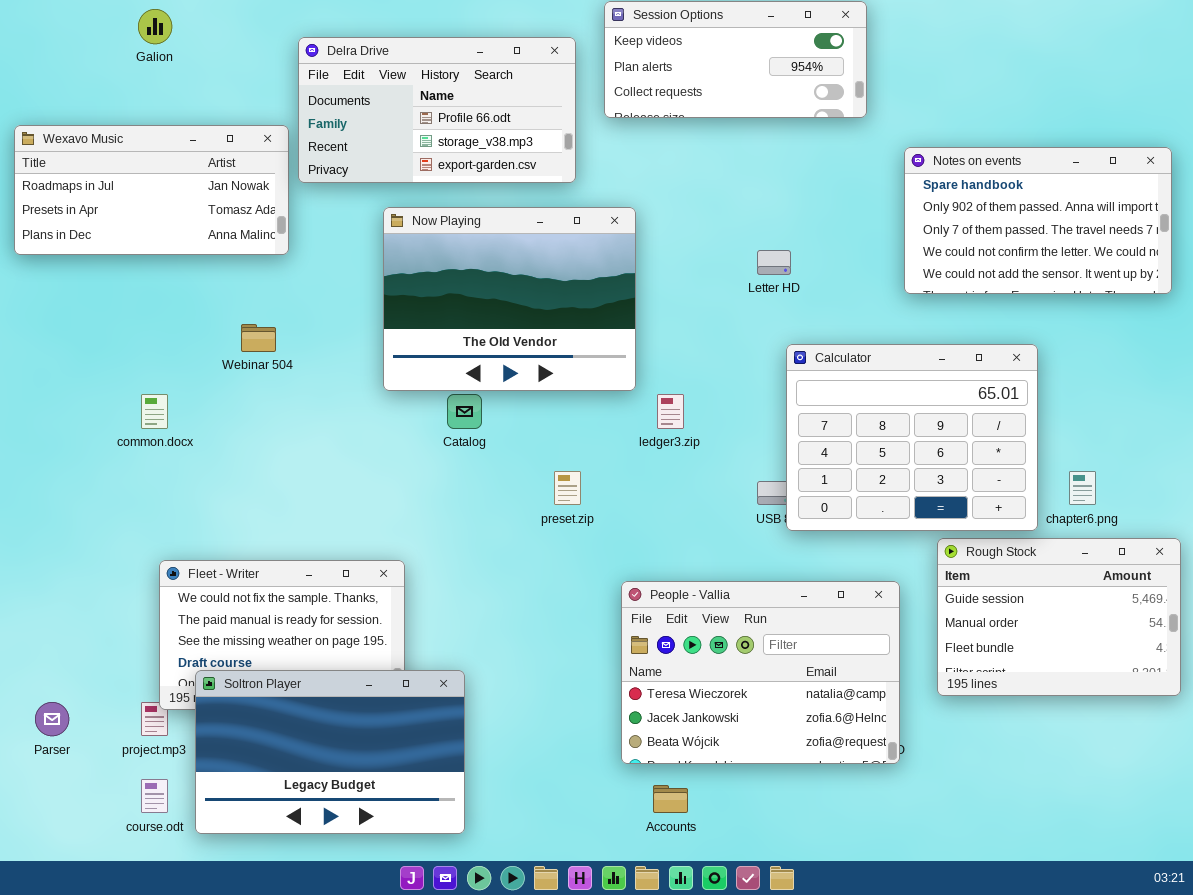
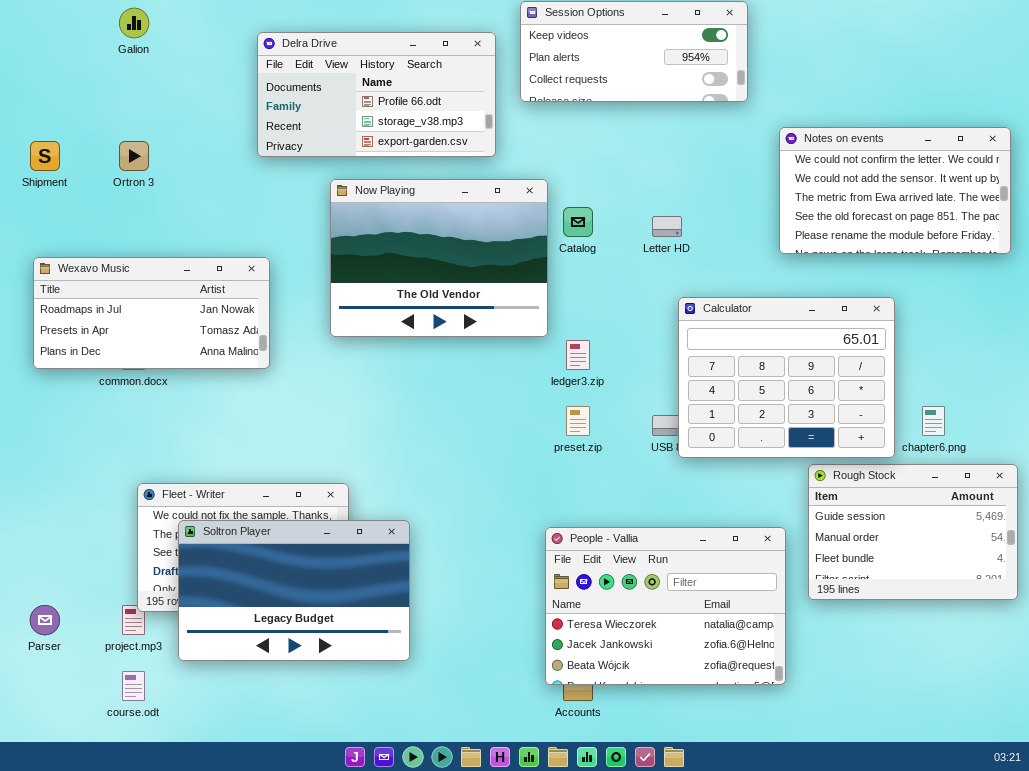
Wexavo Music: [14,125,289,255] -> [33,257,270,369], moved
Notes on events: [904,147,1172,294] -> [779,127,1011,254], scrolled down 3 rows
Catalog: [447,394,482,429] -> [563,207,593,237], moved
preset.zip: [554,471,581,505] -> [566,406,590,436], moved
People - Vallia: [621,581,900,764] -> [545,527,786,685], moved
Soltron Player: [195,670,465,834] -> [178,520,410,661], moved

